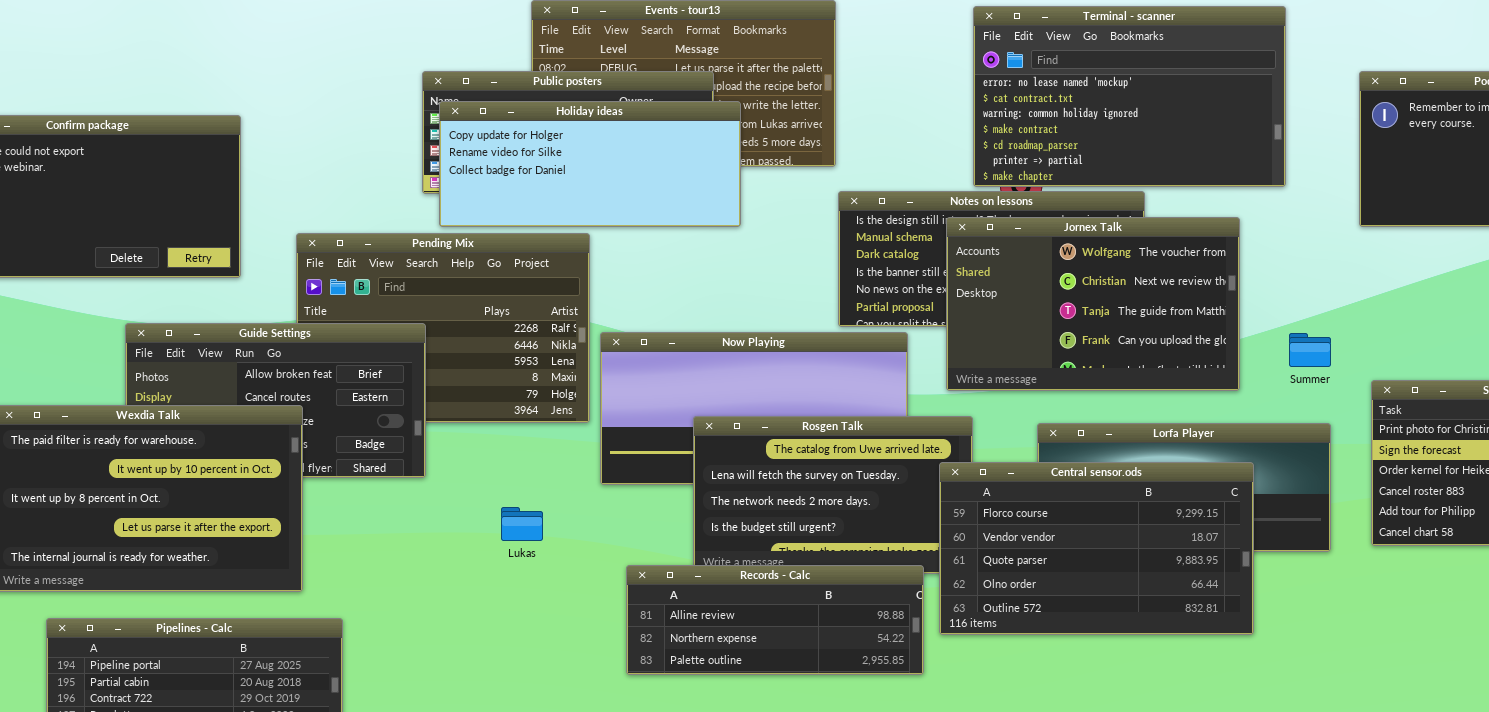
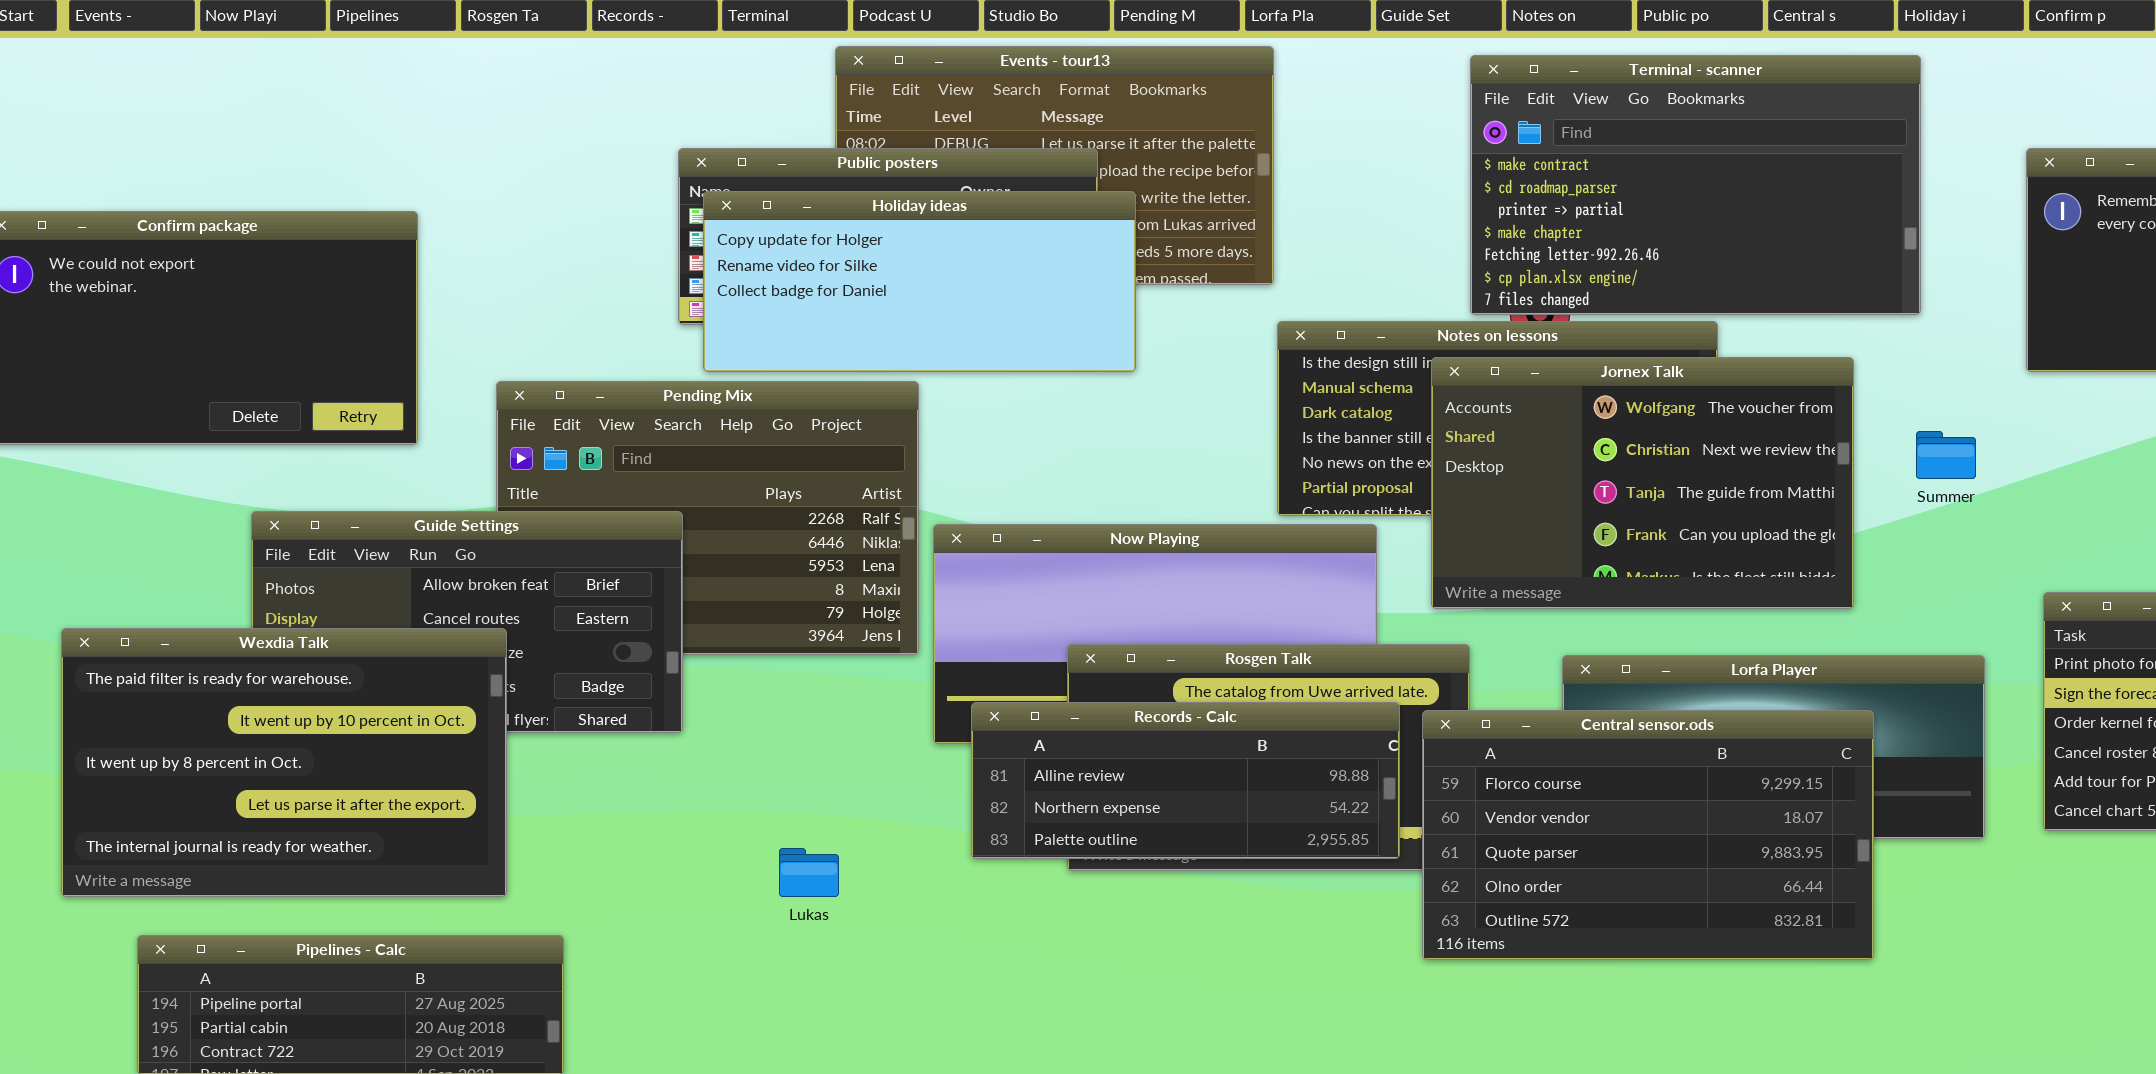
Terminal - scanner: [973,6,1286,187] -> [1470,55,1921,315], scrolled down 3 rows
Summer: [1289,333,1331,367] -> [1916,431,1976,479], moved
Lukas: [501,507,543,541] -> [779,848,839,897], moved
Records - Calc: [626,565,924,675] -> [971,702,1400,859], moved

